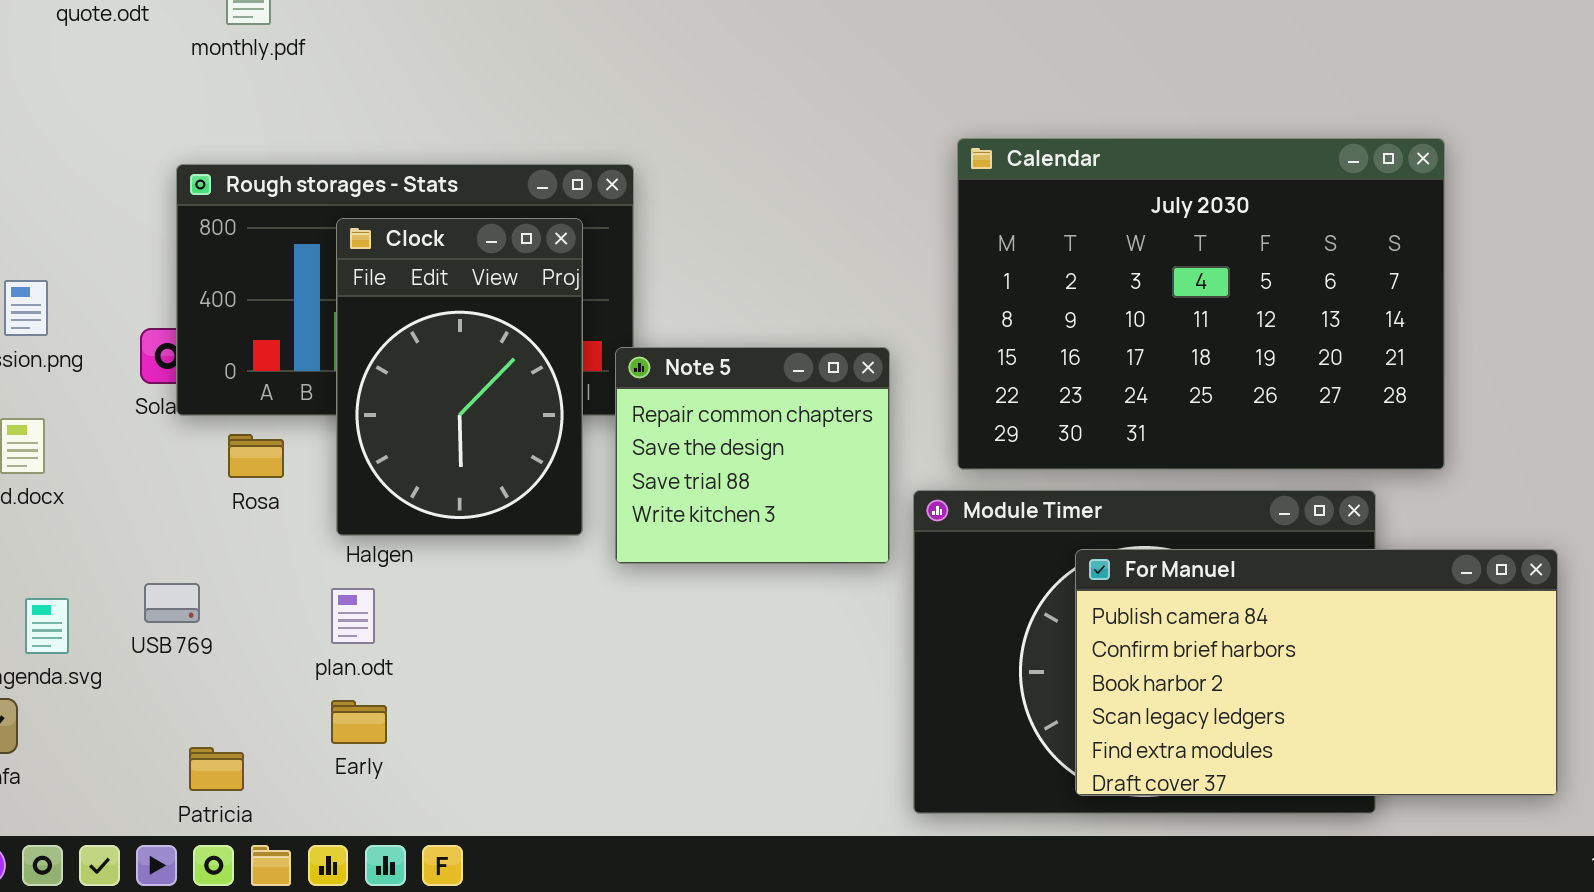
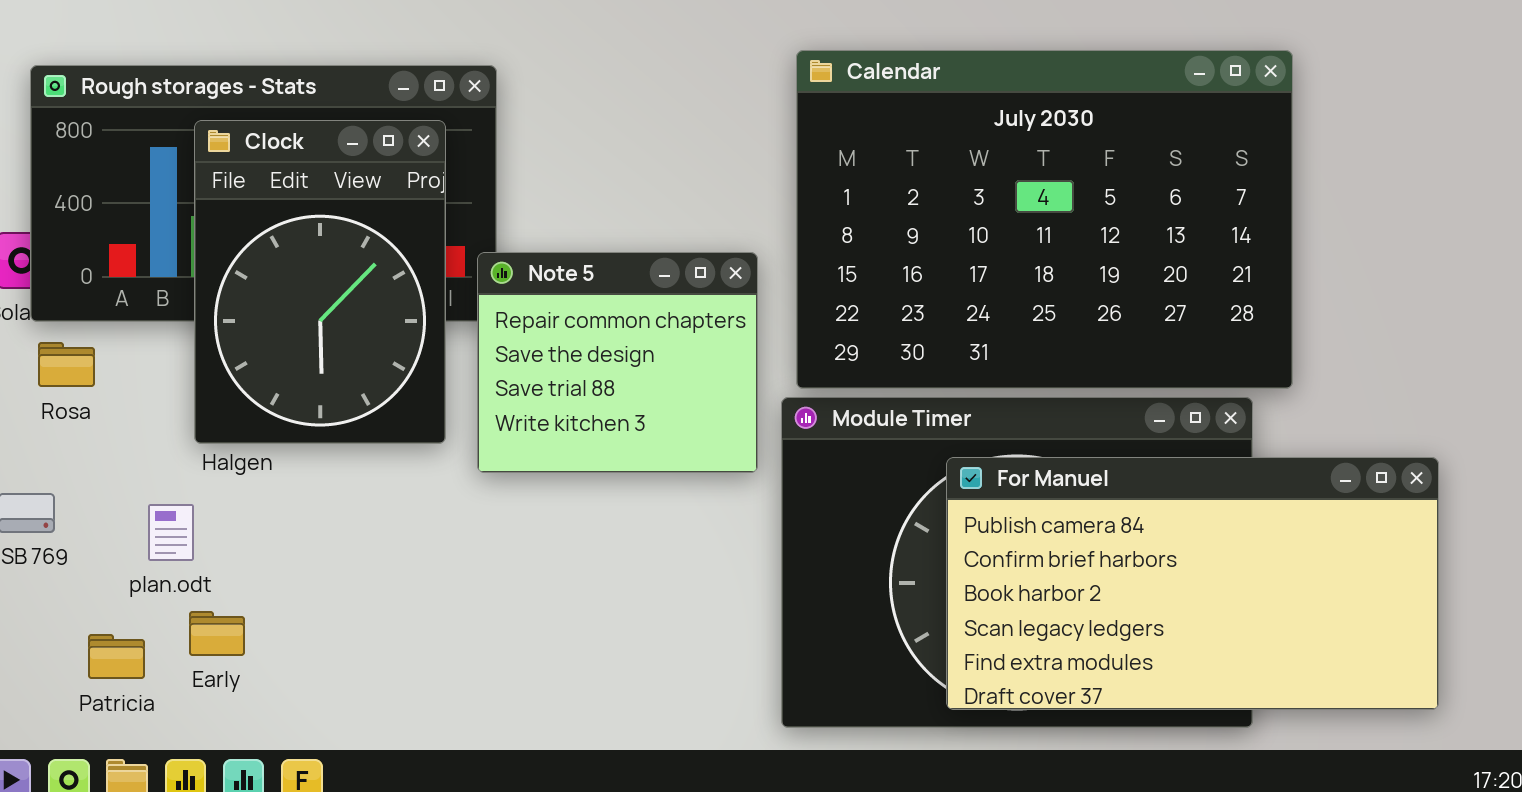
Calendar: [957,138,1445,470] -> [796,50,1293,389], moved
Rosa: [228,434,284,478] -> [38,342,95,387], moved
plan.odt: [331,588,375,644] -> [148,504,194,561], moved
Patricia: [189,747,244,791] -> [88,634,145,679], moved

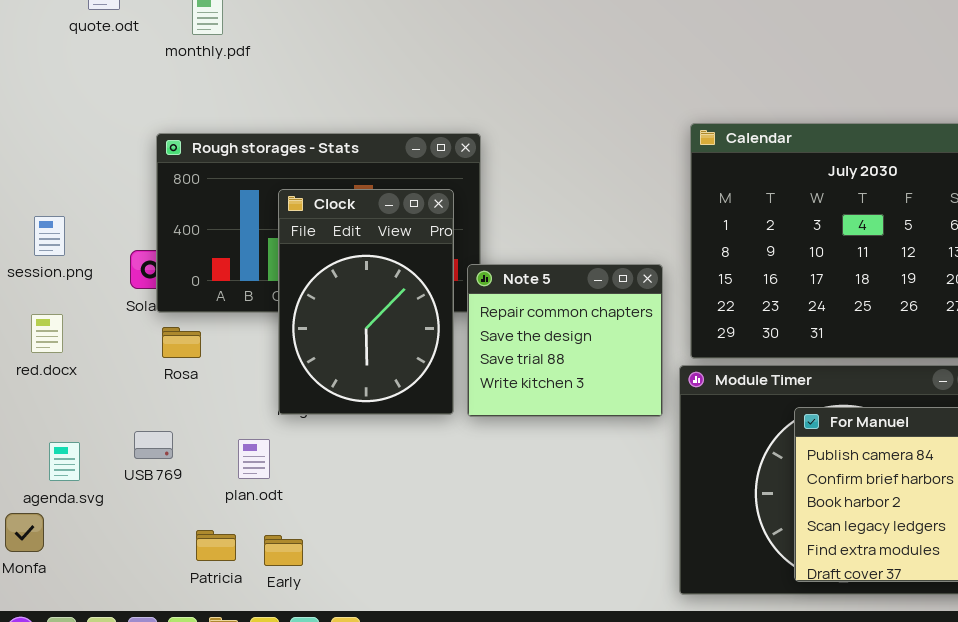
Clock: [194,120,446,444] -> [278,189,454,415], moved
Early: [189,611,245,656] -> [264,535,303,566], moved

